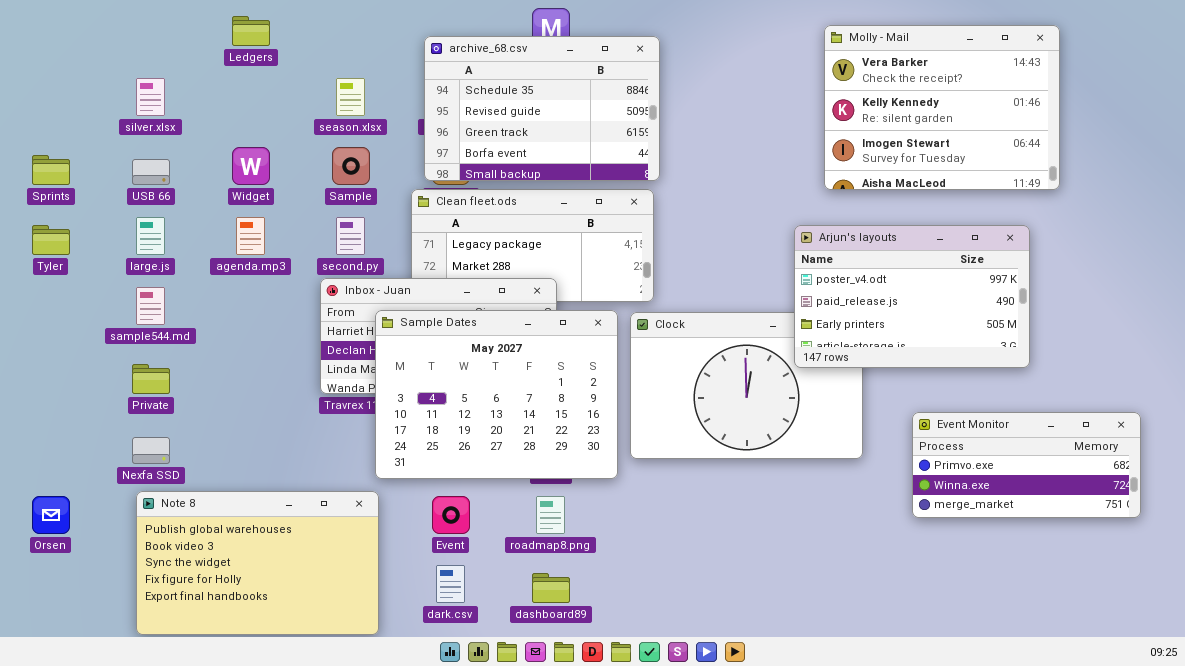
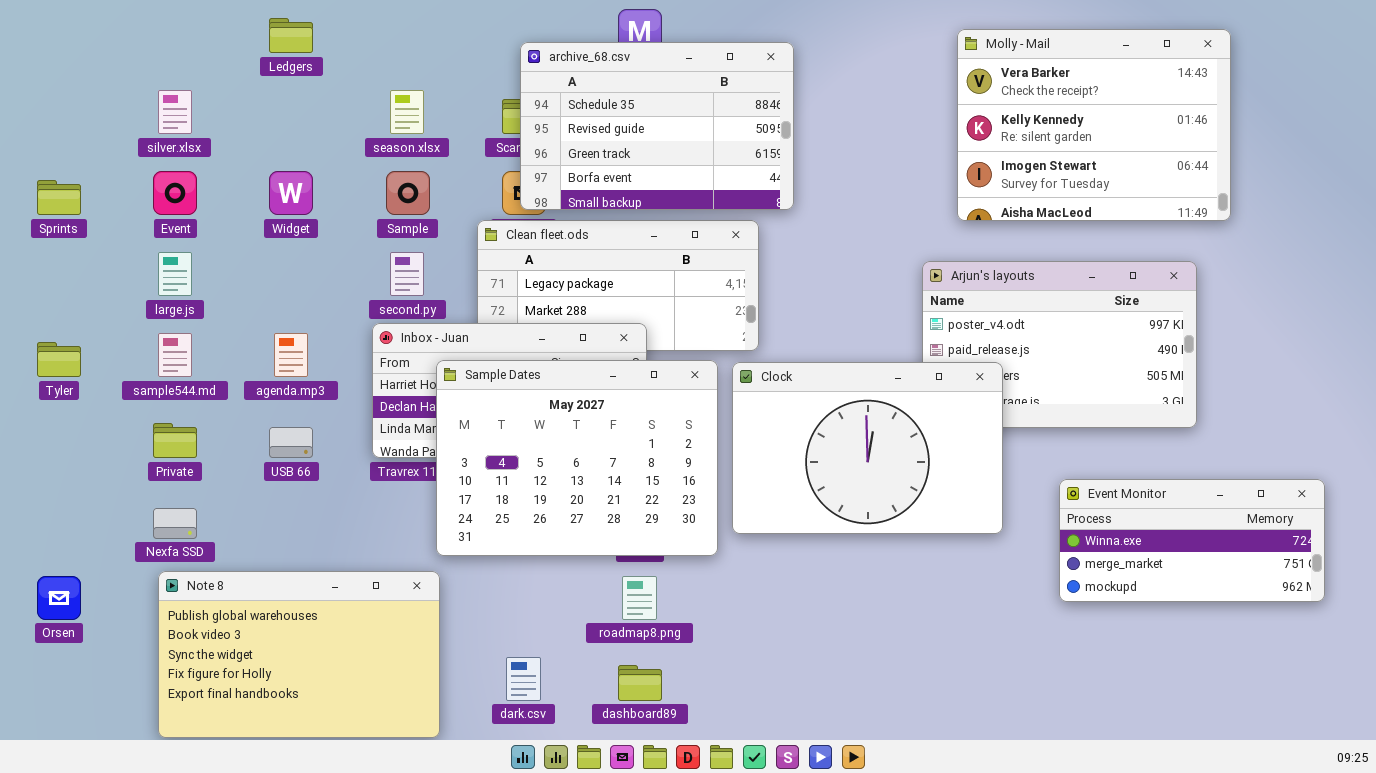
archive_68.csv: [424,36,660,181] -> [520,42,794,210], moved
USB 66: [132,159,170,185] -> [269,427,313,458], moved
agenda.mp3: [236,217,265,255] -> [274,333,308,377], moved
Tyler: [32,225,70,255] -> [37,342,81,377], moved
Clock: [630,312,863,459] -> [732,362,1003,534], raised
Event Monitor: [912,412,1141,518] -> [1059,479,1325,602], scrolled down 1 row
Event: [432,496,470,534] -> [153,171,197,215], moved

